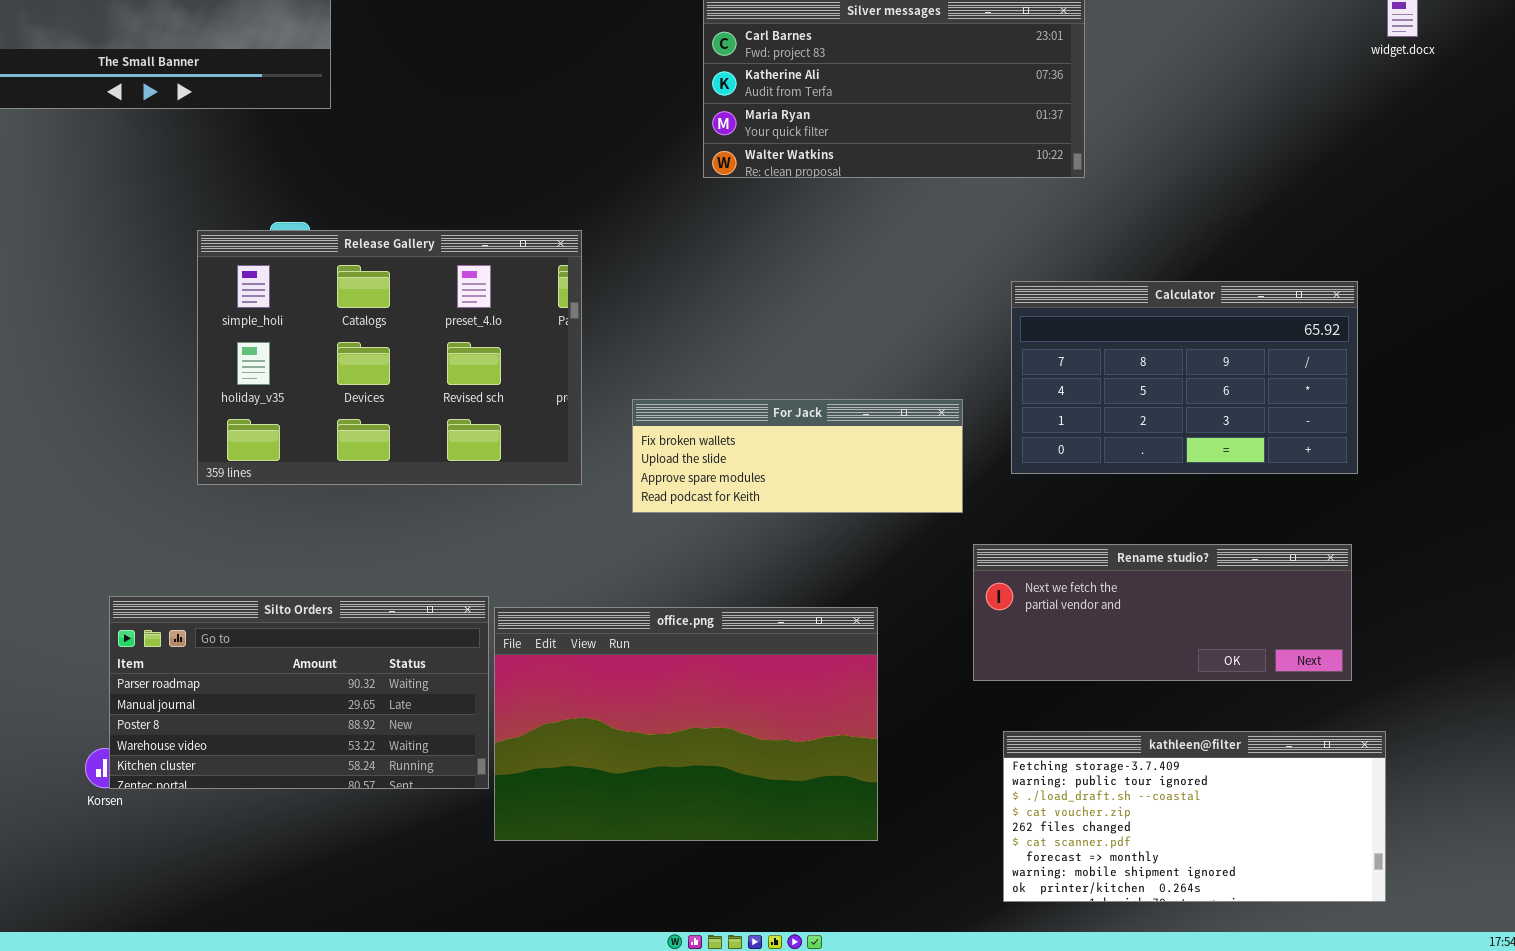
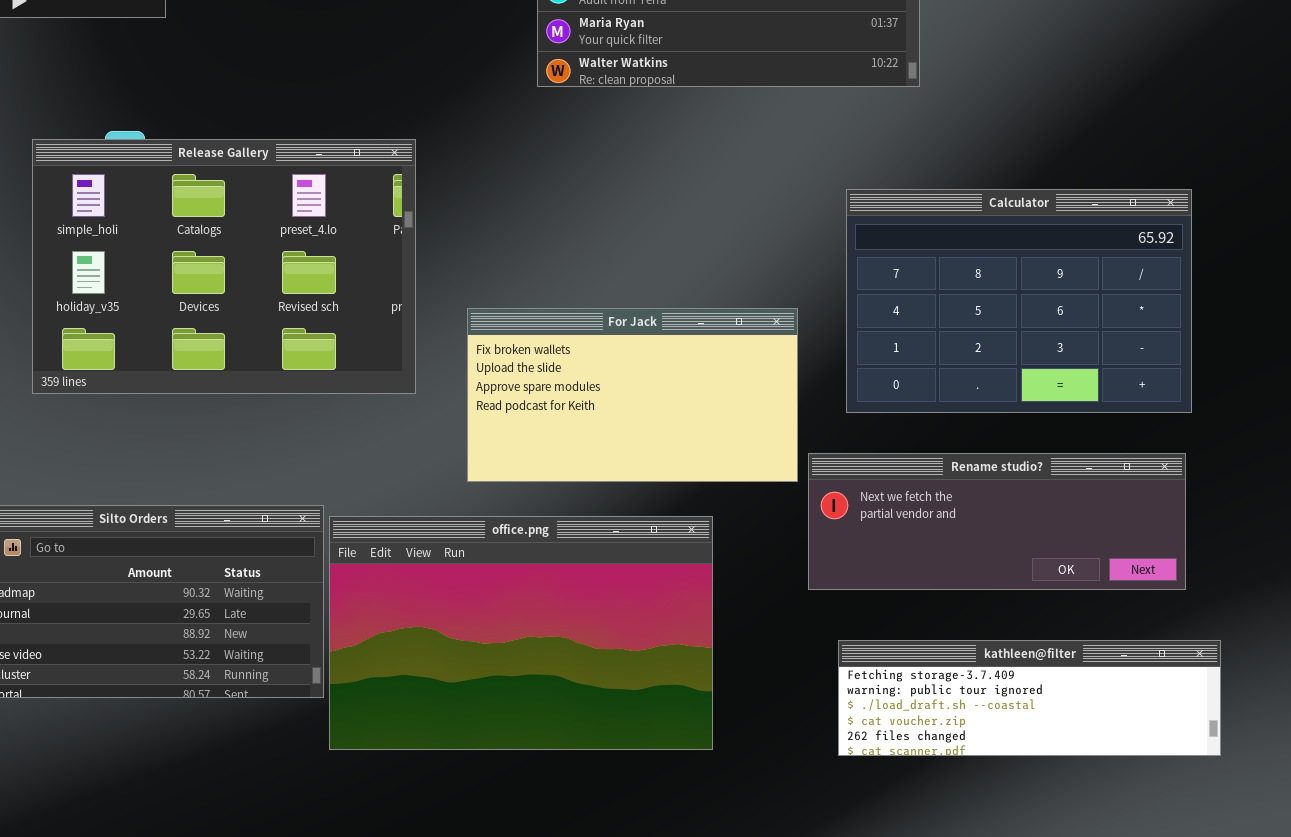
Calculator: [1011,281,1358,474] -> [846,189,1192,413], resized
For Jack: [632,399,963,513] -> [467,308,798,482], resized
kathleen@filter: [1003,731,1386,902] -> [838,640,1221,756], resized

